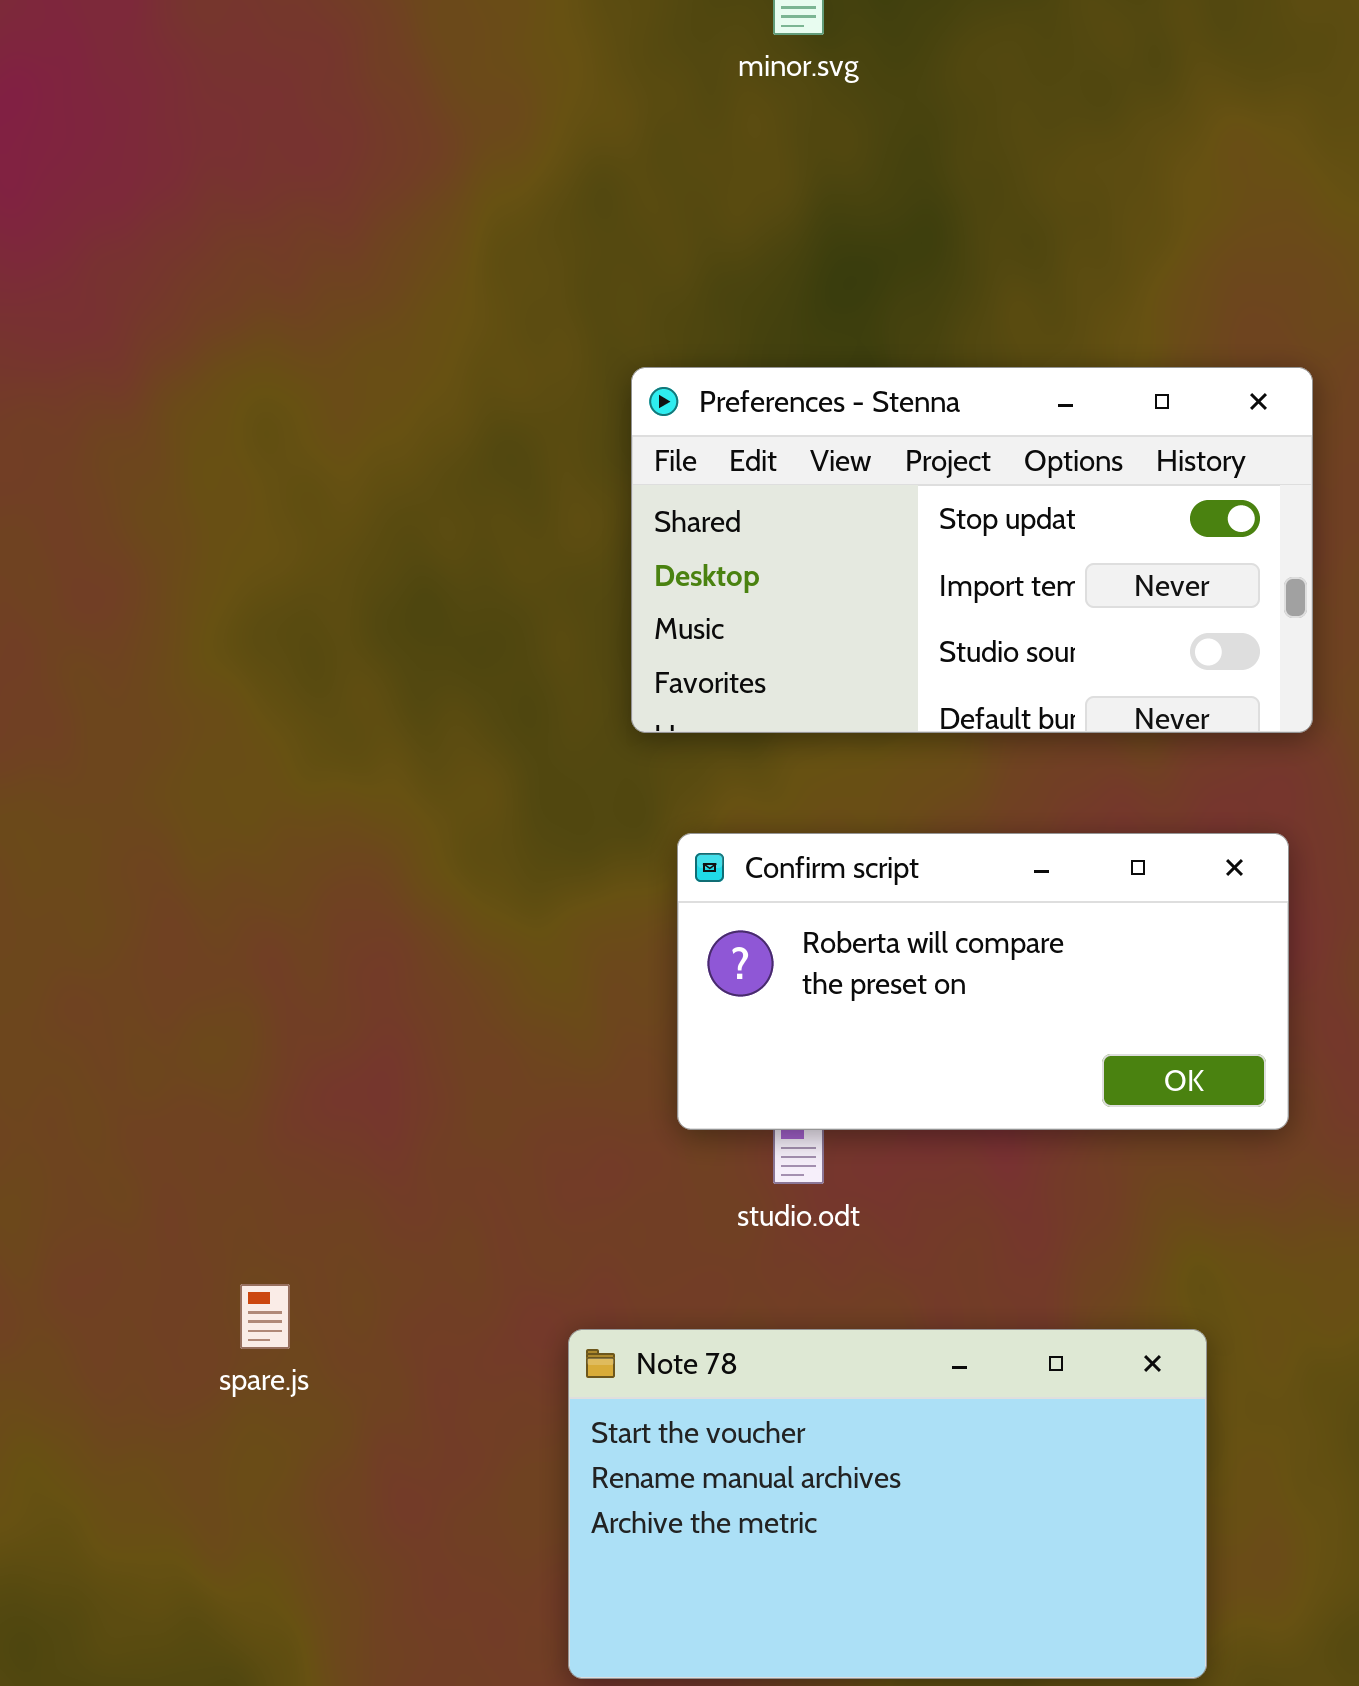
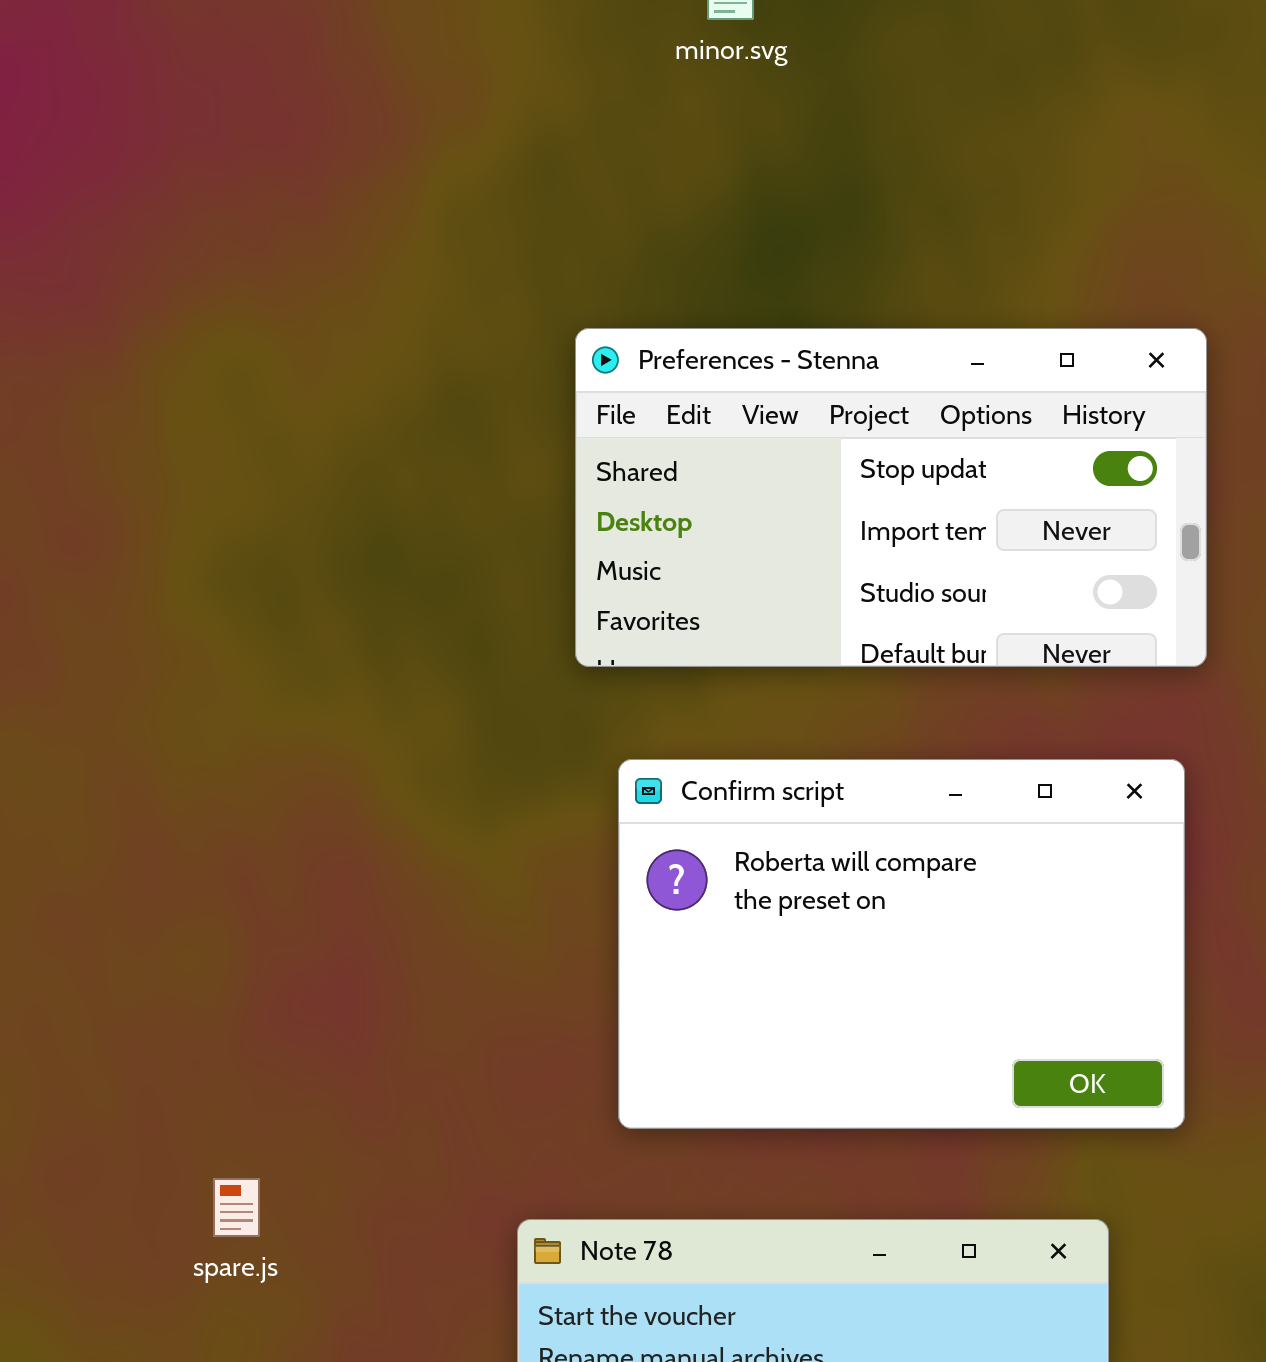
Confirm script: [677,833,1289,1130] -> [618,759,1185,1129], resized

